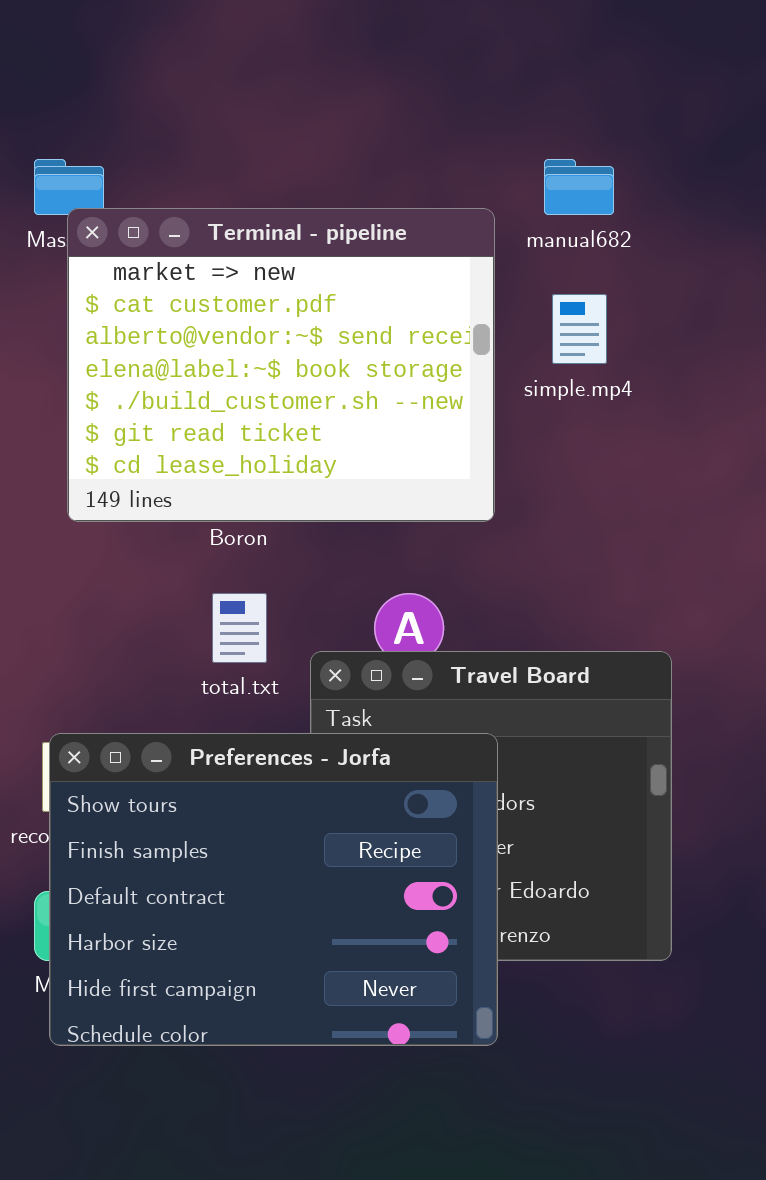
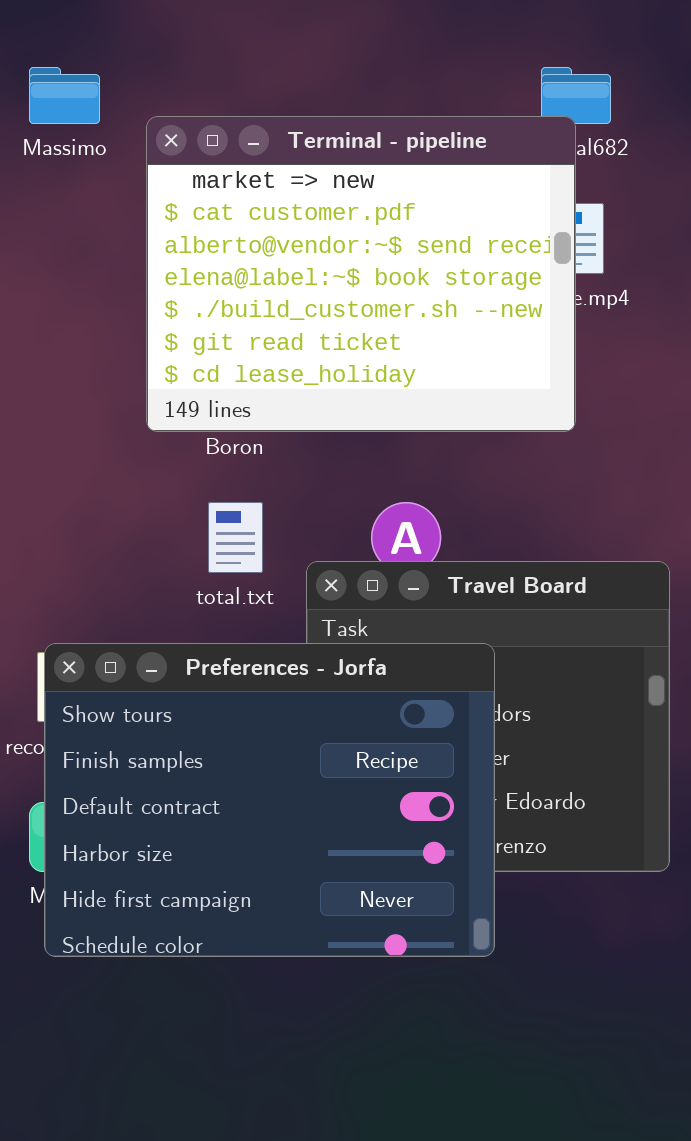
Terminal - pipeline: [67,208,495,522] -> [146,116,576,432], moved

